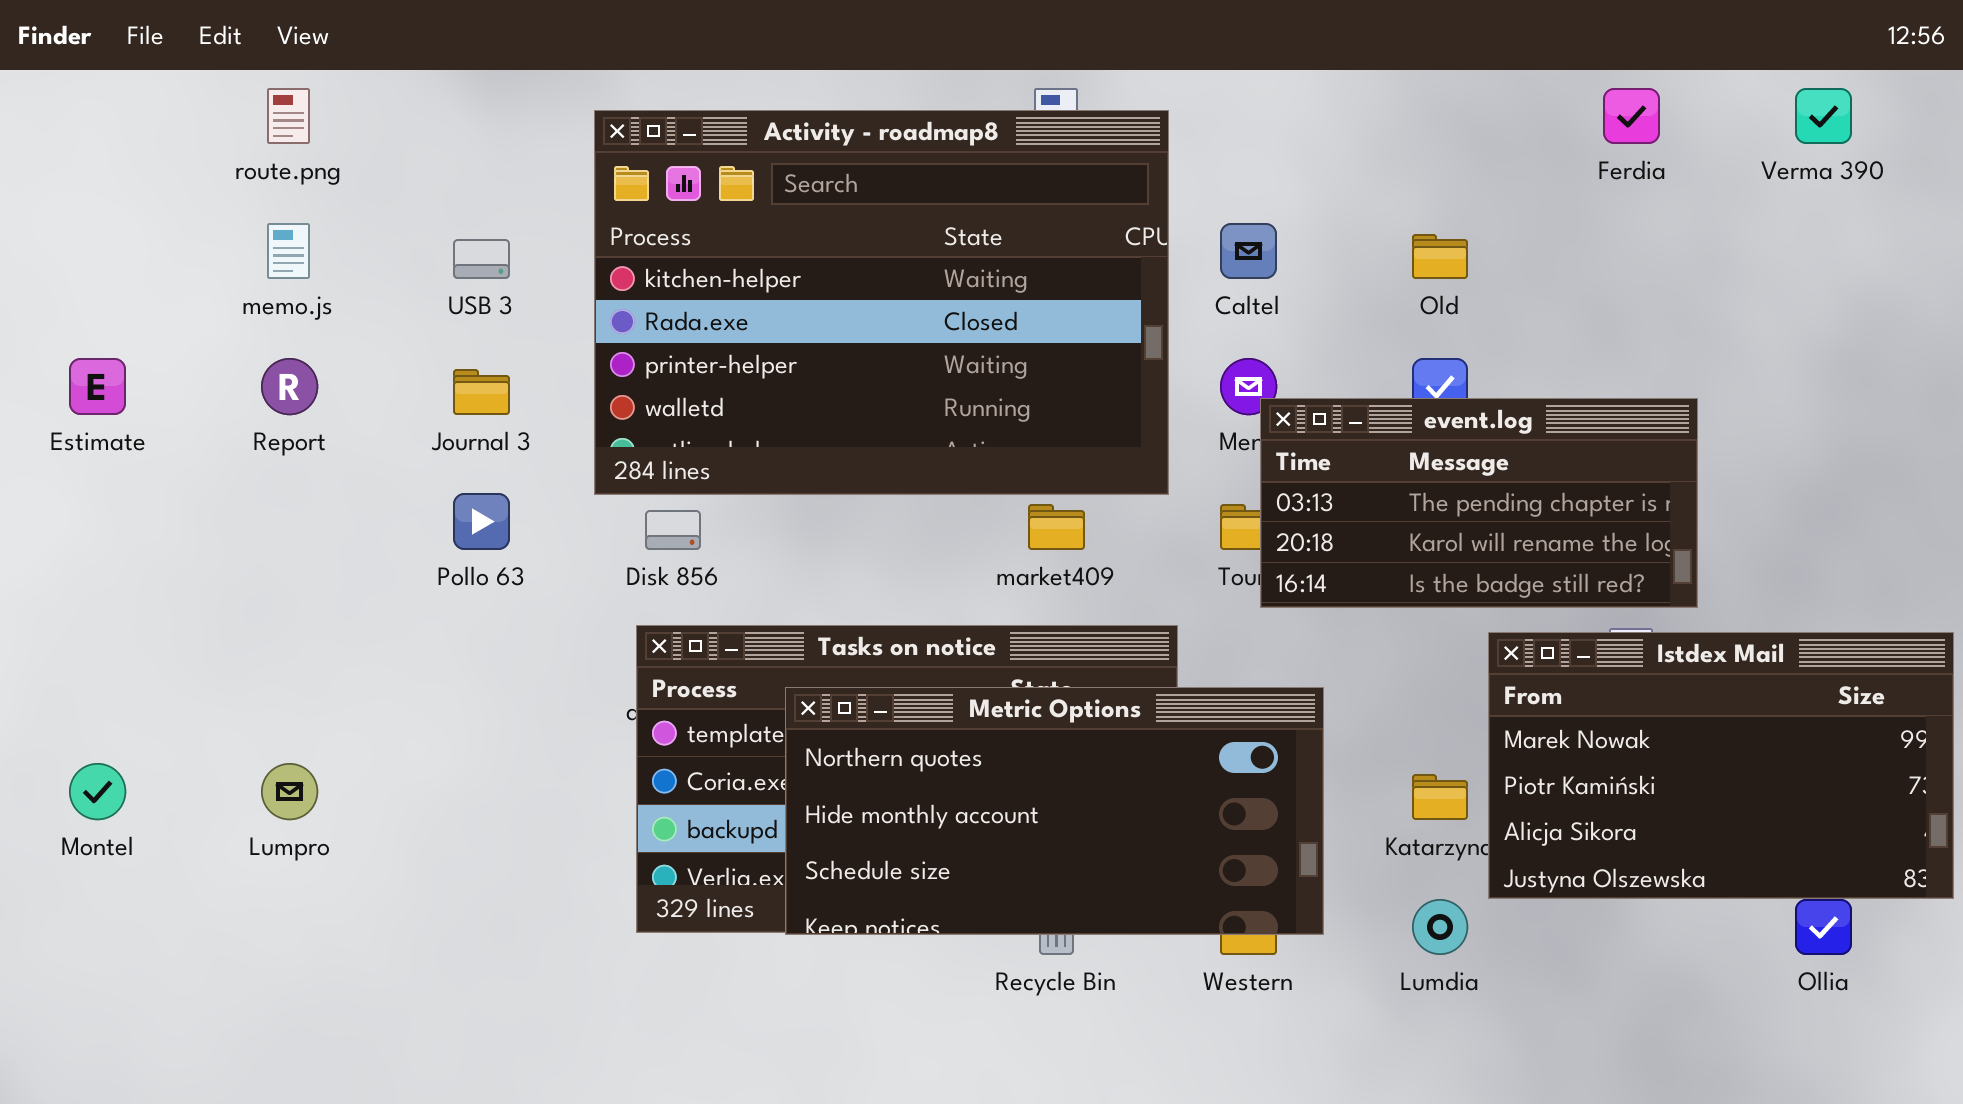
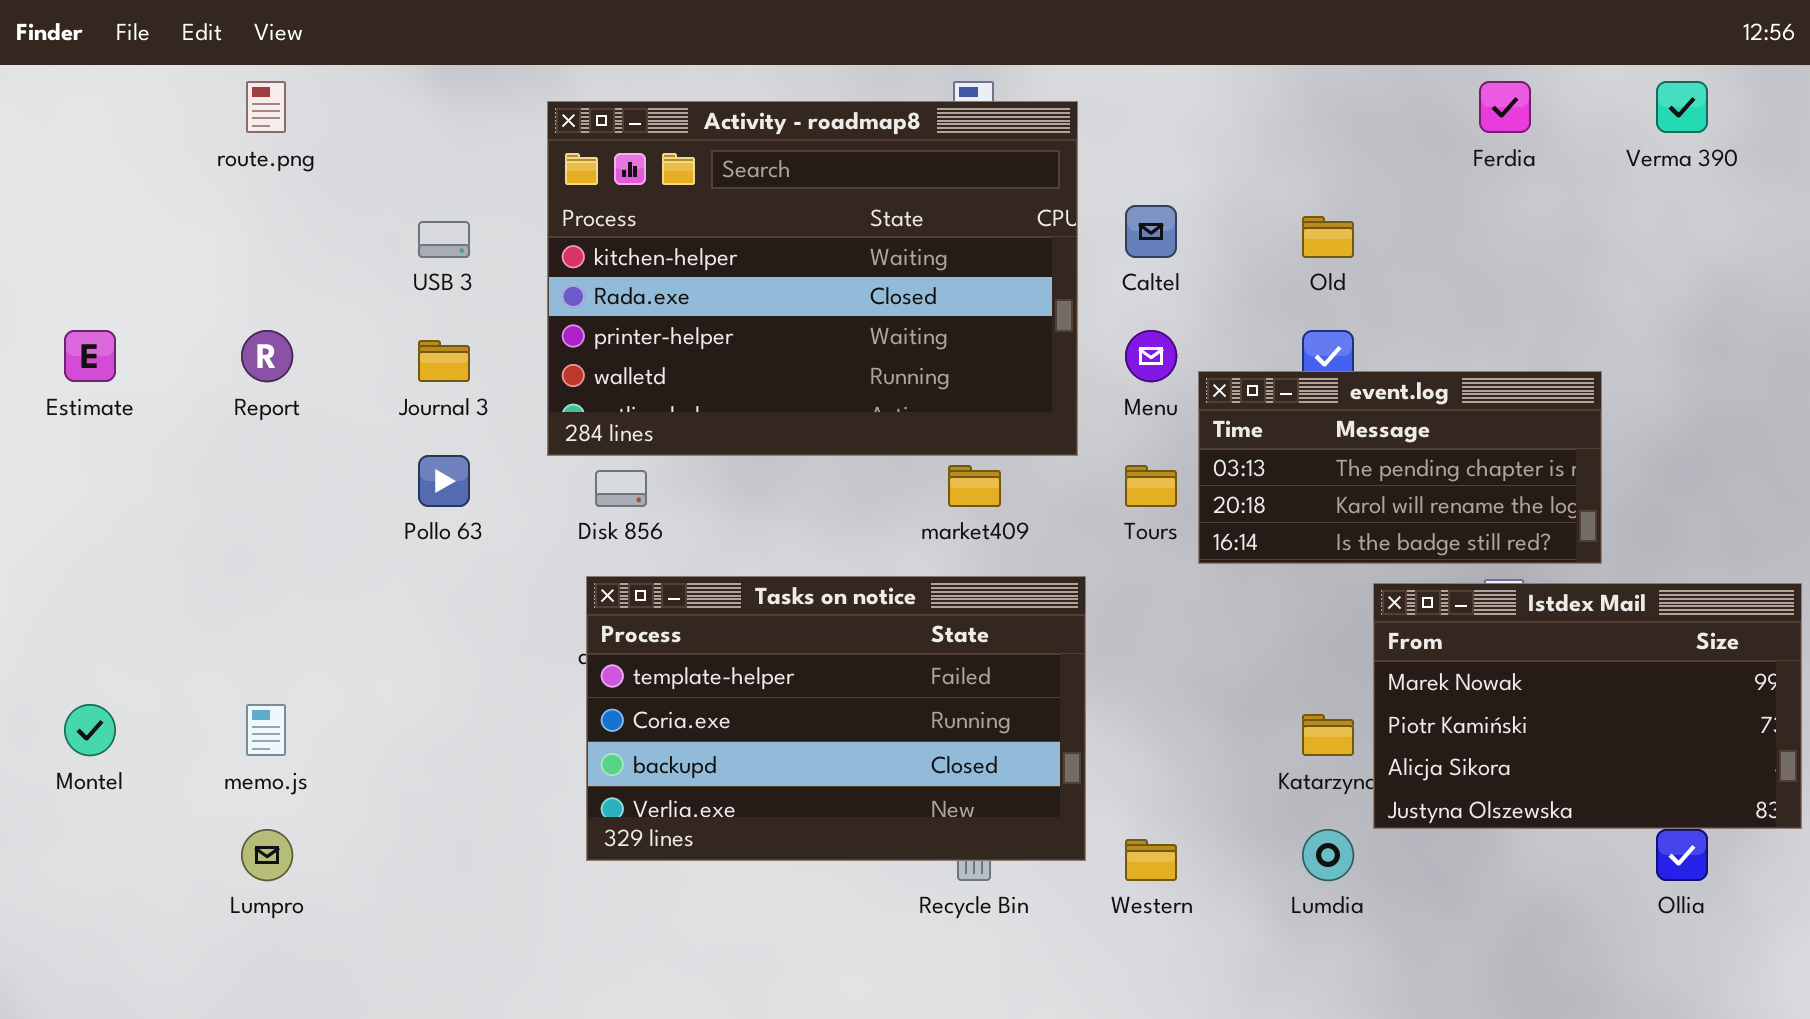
memo.js: [267,223,310,279] -> [246,704,286,756], moved
event.log: [1260,398,1698,608] -> [1198,371,1602,564], moved
Metric Options: [785,687,1324,935] -> none, closed
Lumpro: [261,763,318,820] -> [241,829,293,881], moved

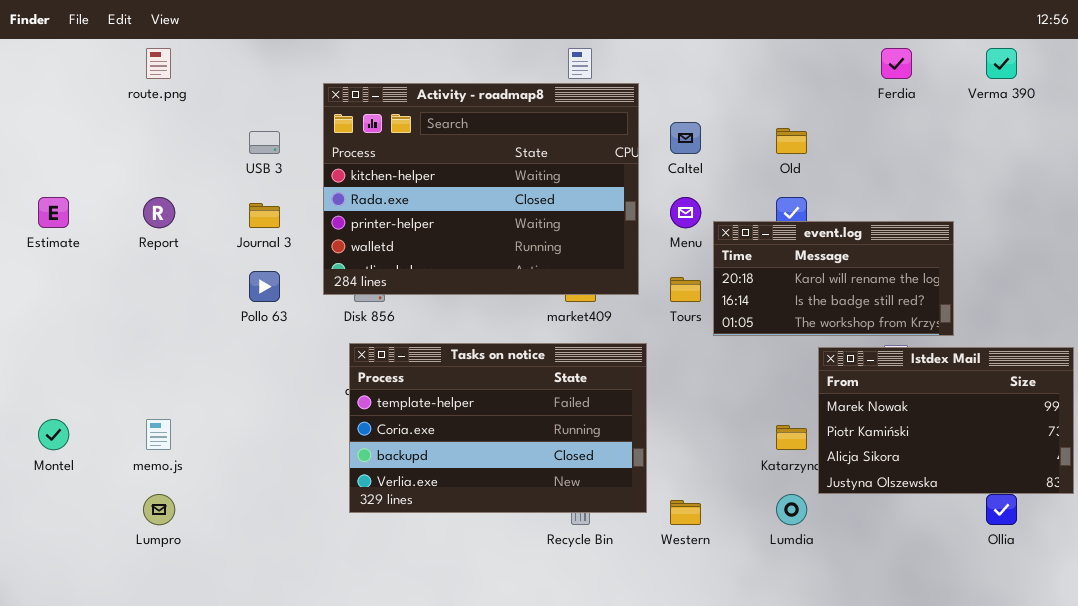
Activity - roadmap8: [547,101,1078,456] -> [323,83,639,295], moved
event.log: [1198,371,1602,564] -> [713,221,954,336], scrolled down 1 row

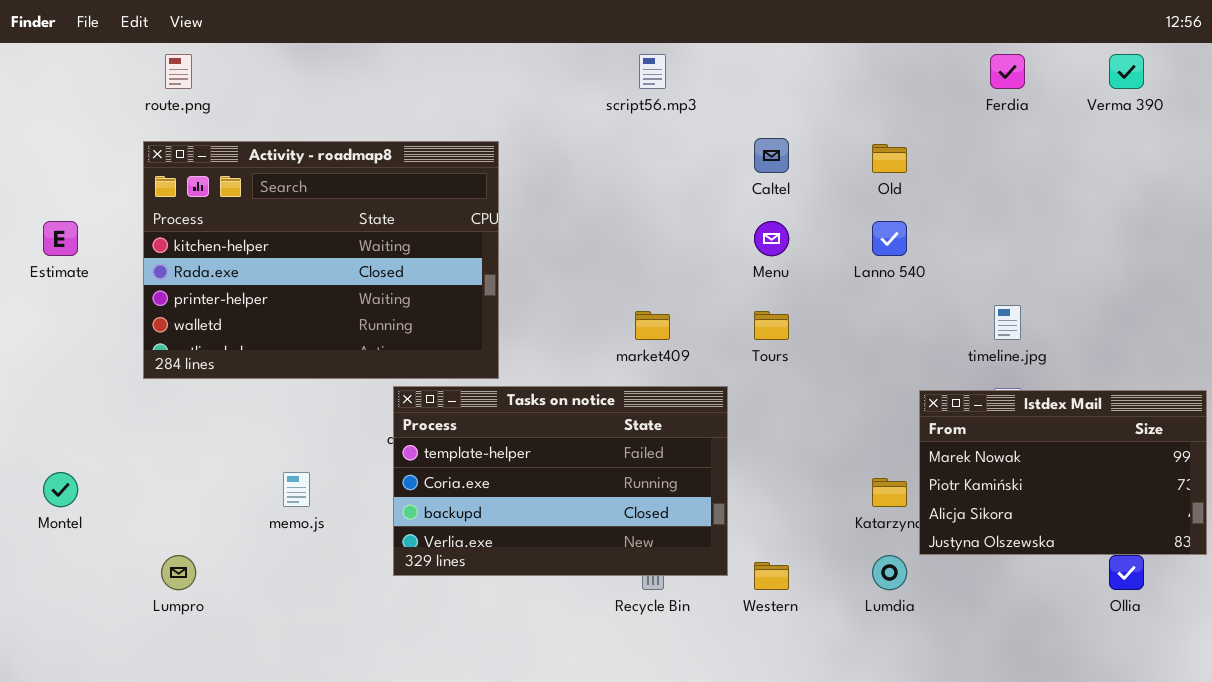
Activity - roadmap8: [323,83,639,295] -> [143,141,499,379], moved
event.log: [713,221,954,336] -> none, closed
memo.js: [146,419,171,450] -> [283,472,310,507], moved

